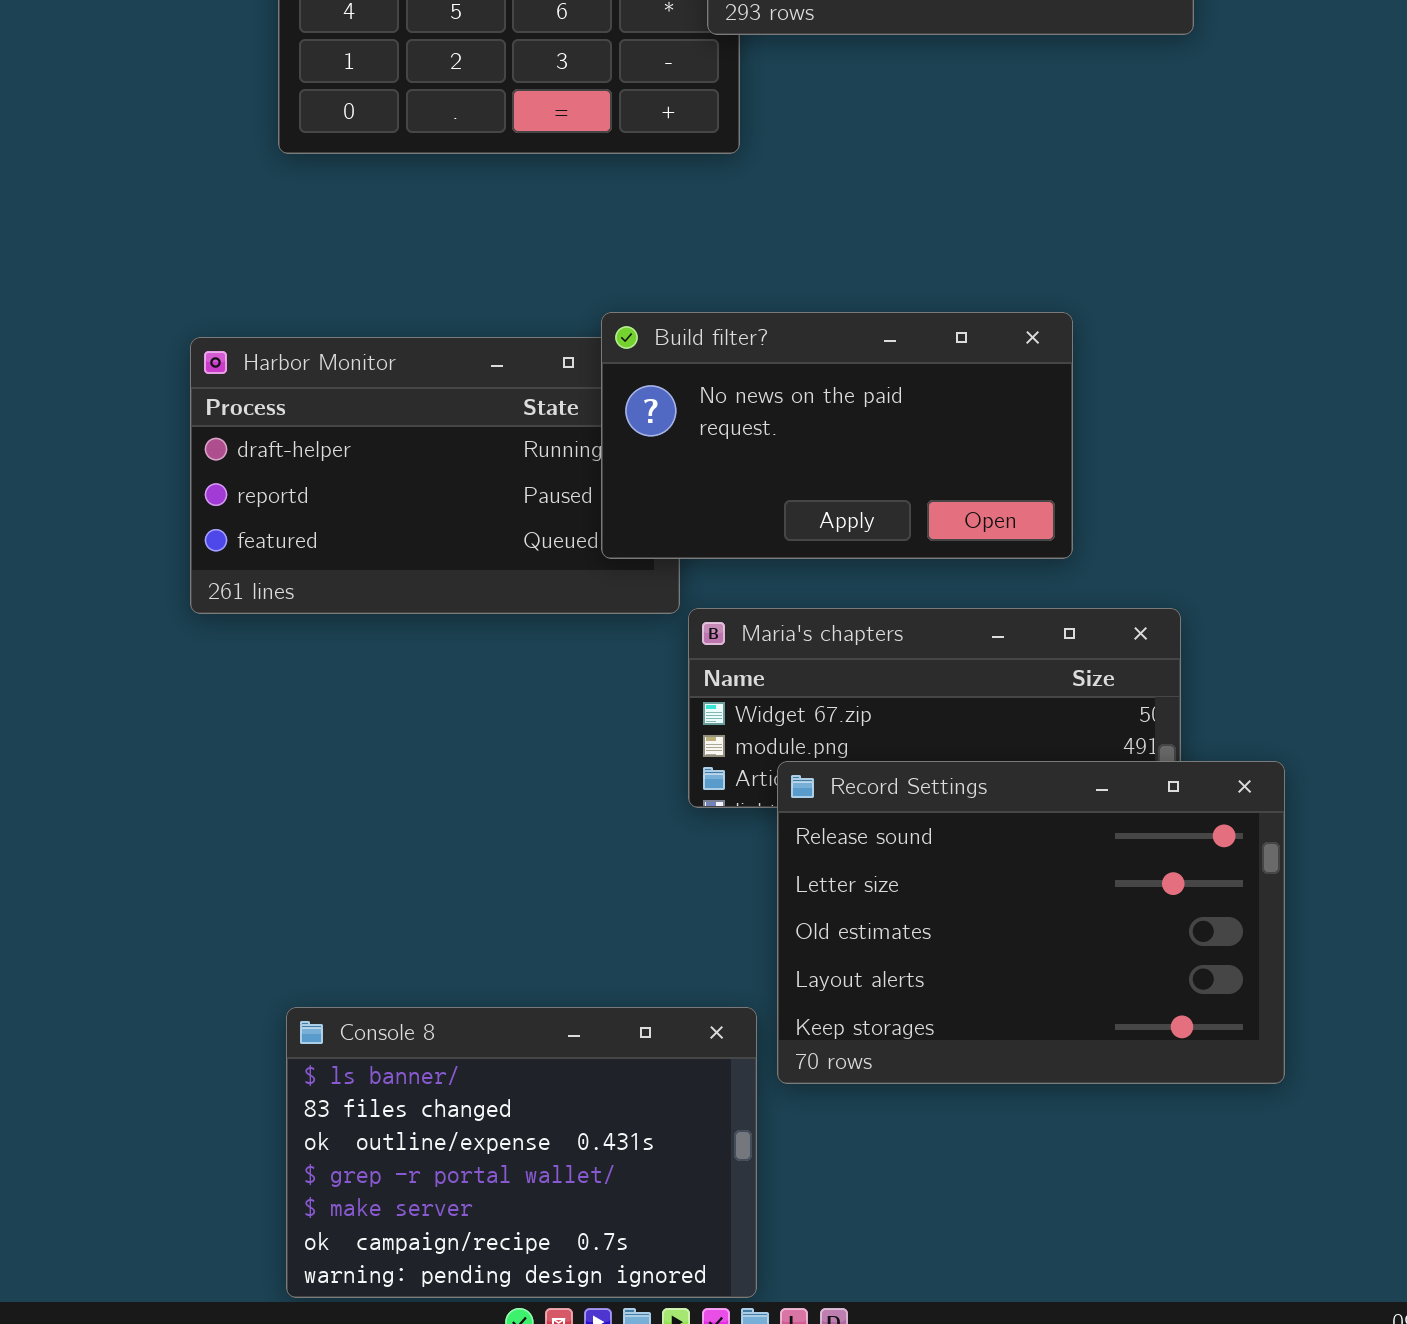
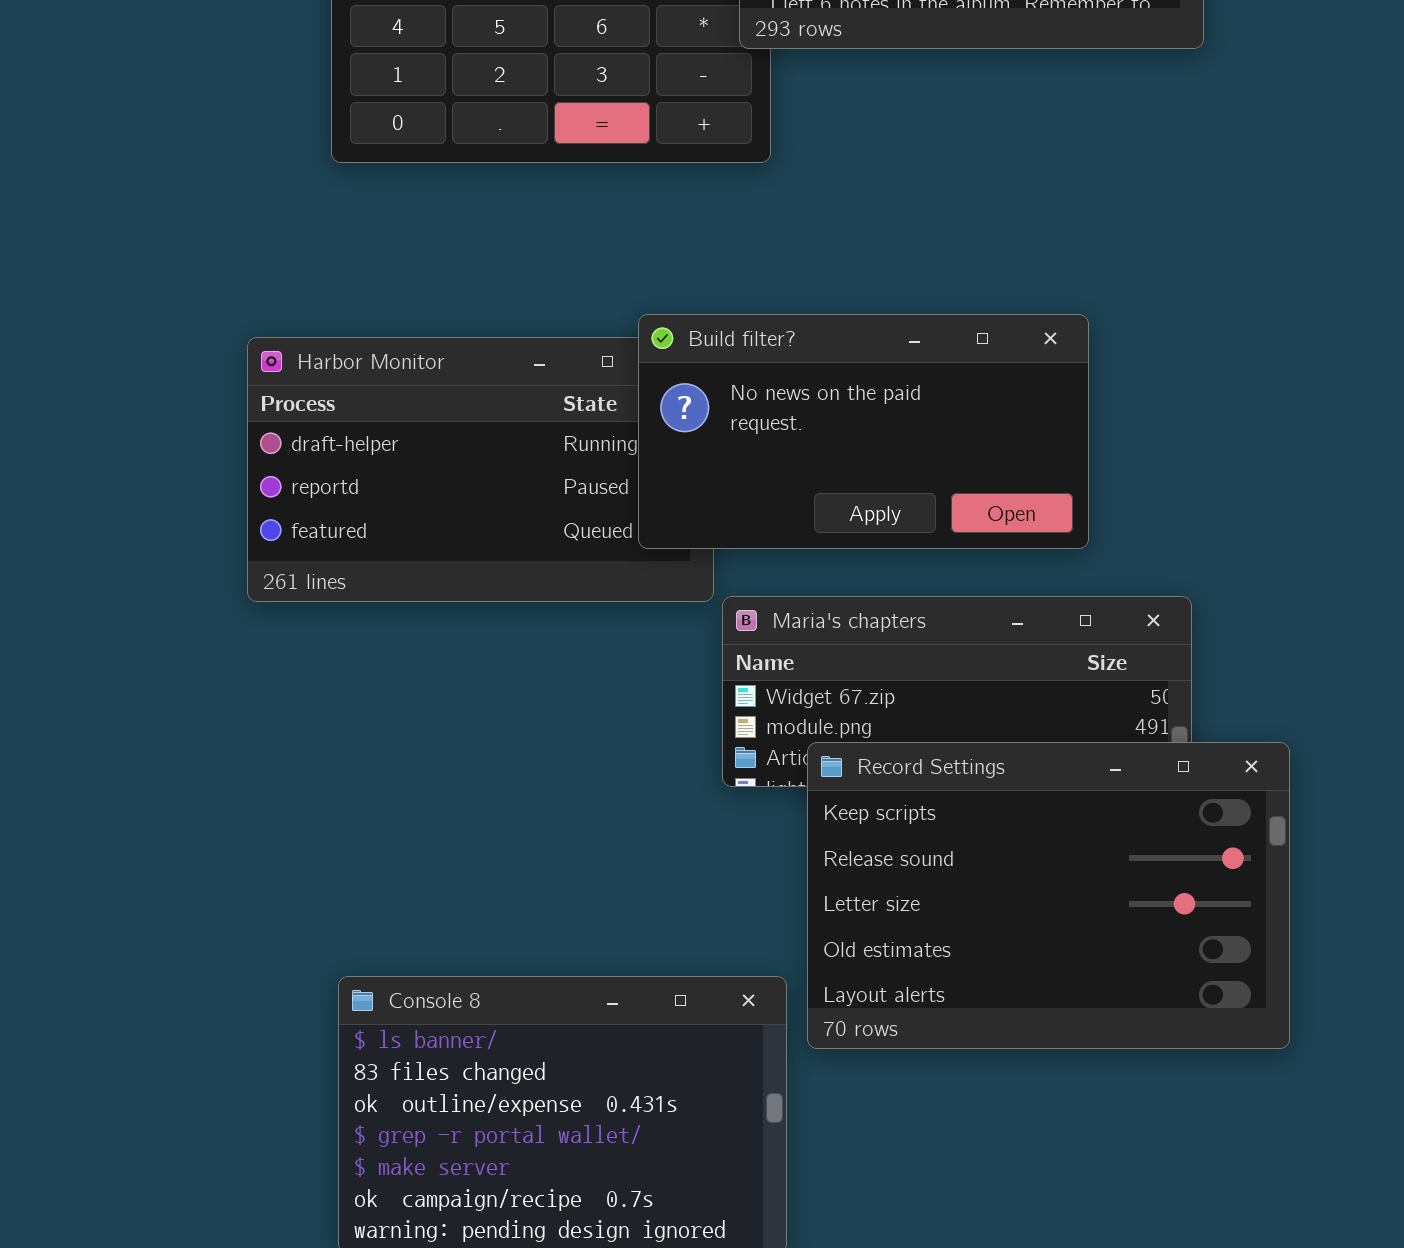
Record Settings: [777,761,1285,1084] -> [807,742,1290,1049], scrolled up 1 row

